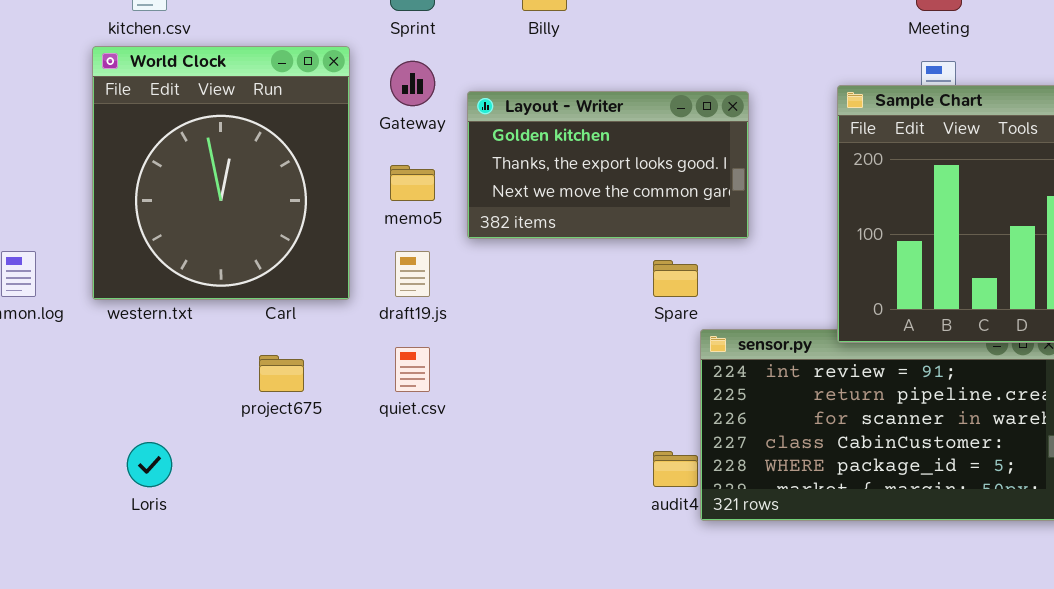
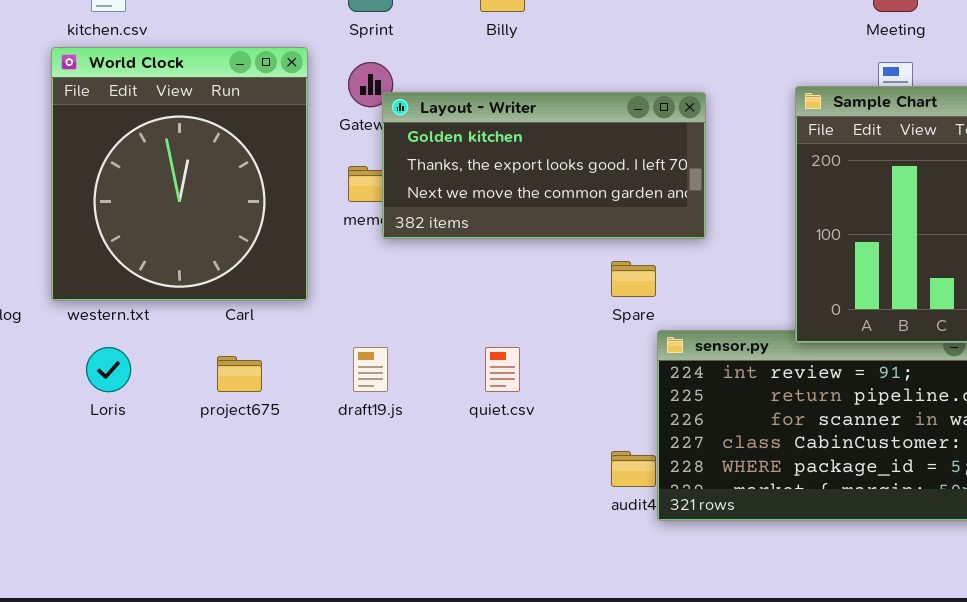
Layout - Writer: [467,91,749,239] -> [382,92,706,239], resized
draft19.js: [395,251,430,297] -> [353,347,388,392], moved
quiet.csv: [395,347,430,392] -> [485,347,520,392], moved
Loris: [127,442,172,487] -> [86,347,131,392], moved

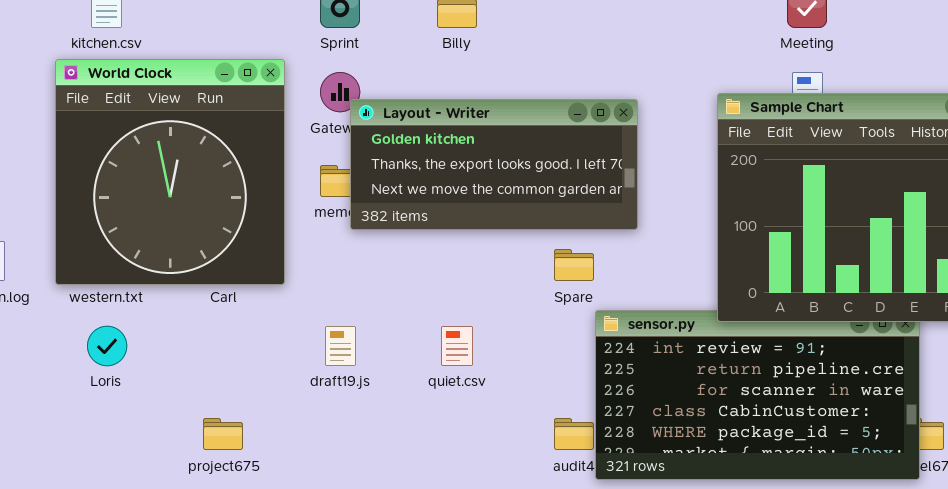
project675: [217,356,262,392] -> [203,418,243,450], moved

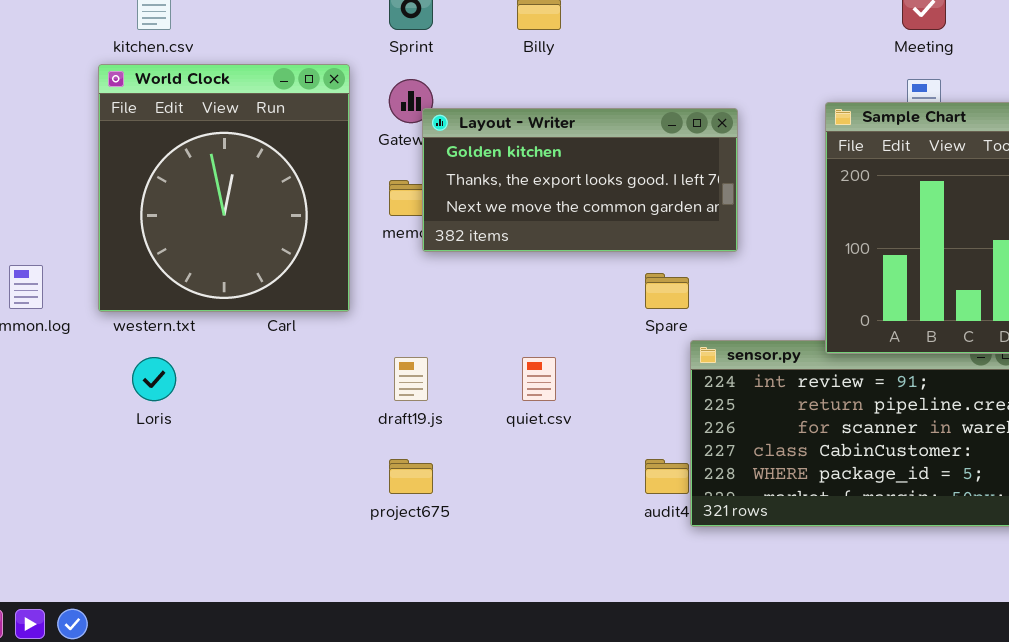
project675: [203,418,243,450] -> [389,459,433,494], moved

